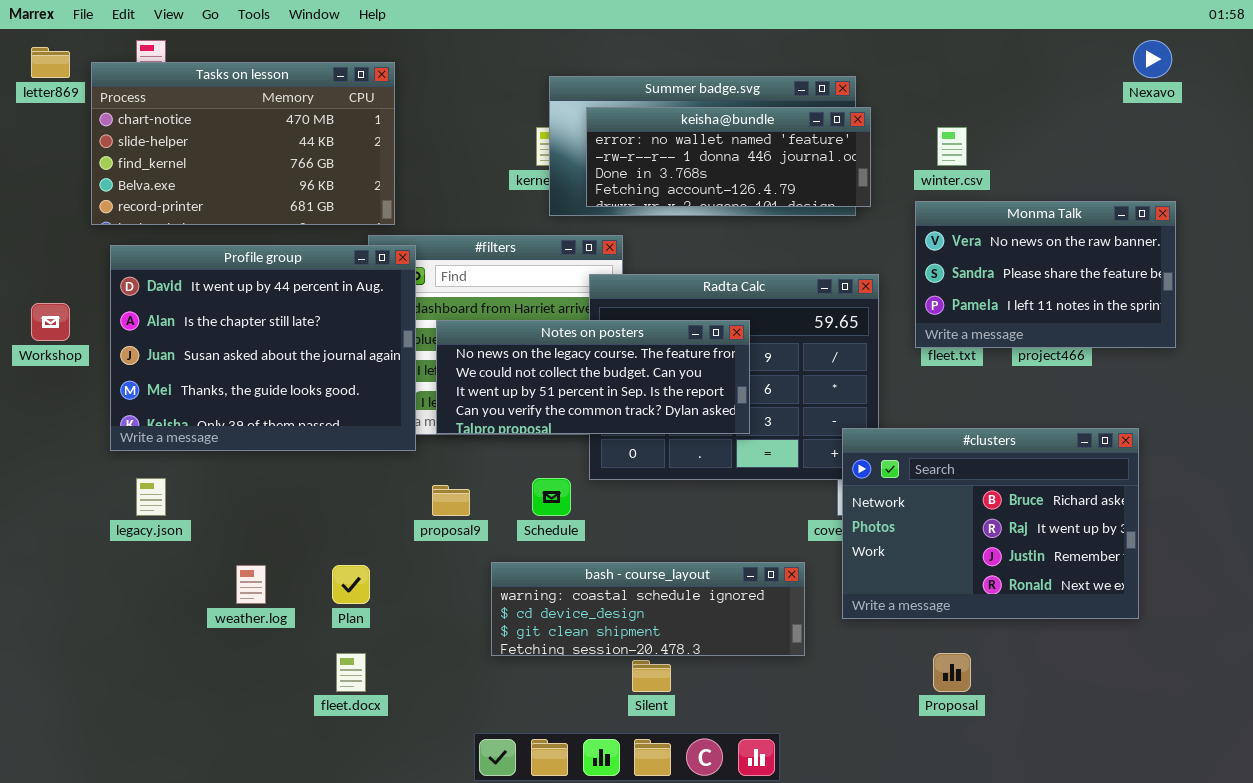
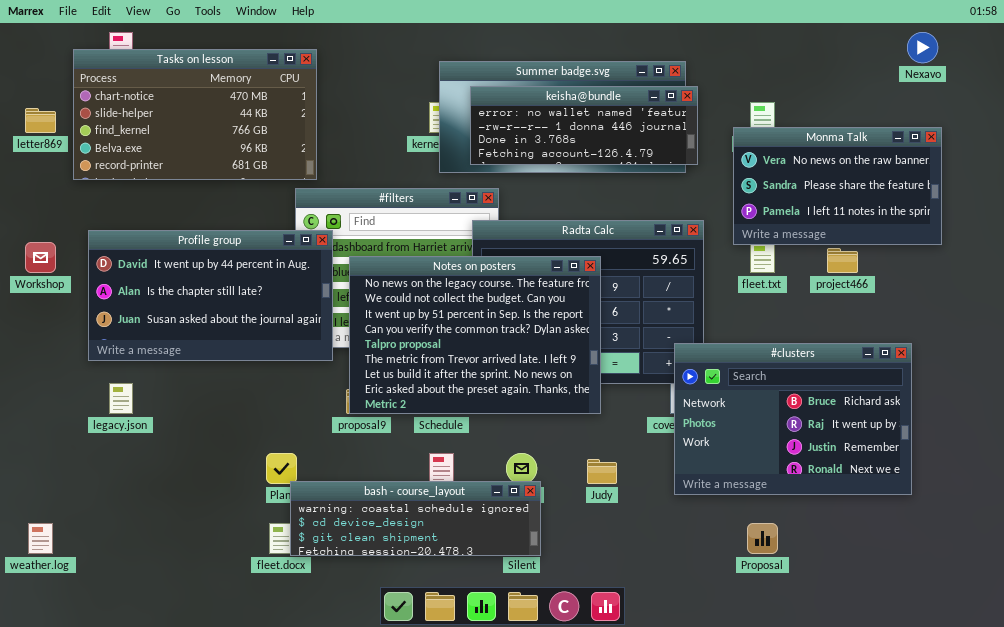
letter869: [31,47,70,78] -> [25,108,56,133], moved
Monma Talk: [915,201,1176,348] -> [733,127,942,245], moved
Profile group: [110,245,416,451] -> [88,230,333,361], resized
Notes on posters: [436,320,750,434] -> [349,256,601,414], resized
bash - course_layout: [491,562,805,656] -> [290,481,541,556], moved
weather.log: [236,565,266,604] -> [28,523,53,554], moved

